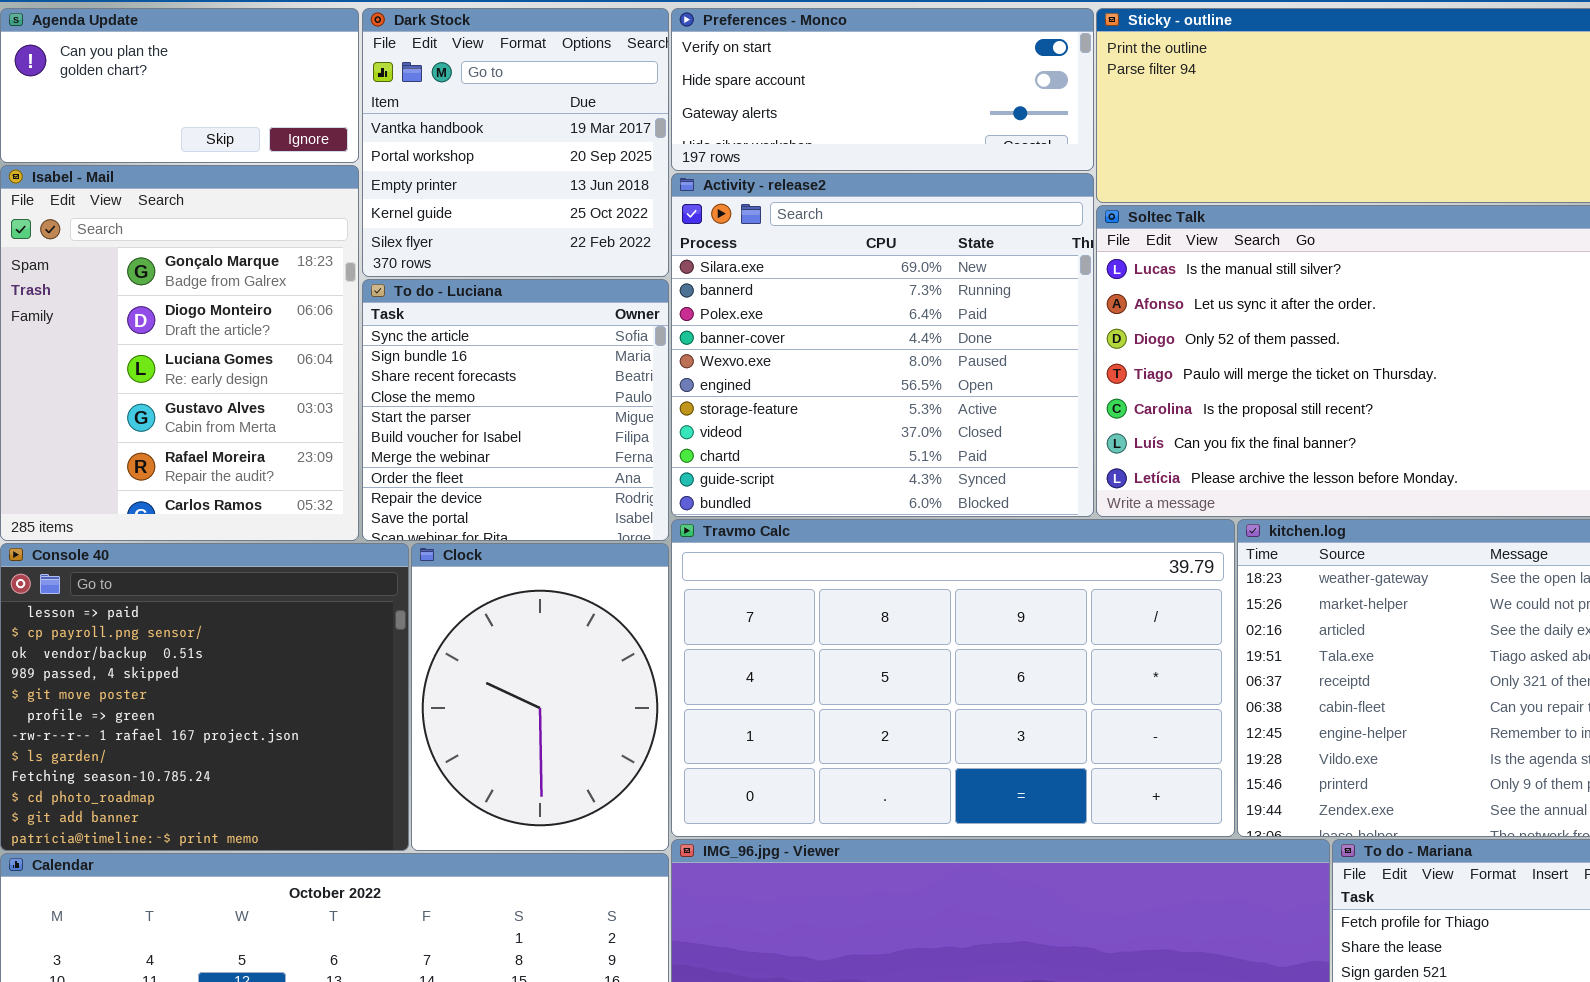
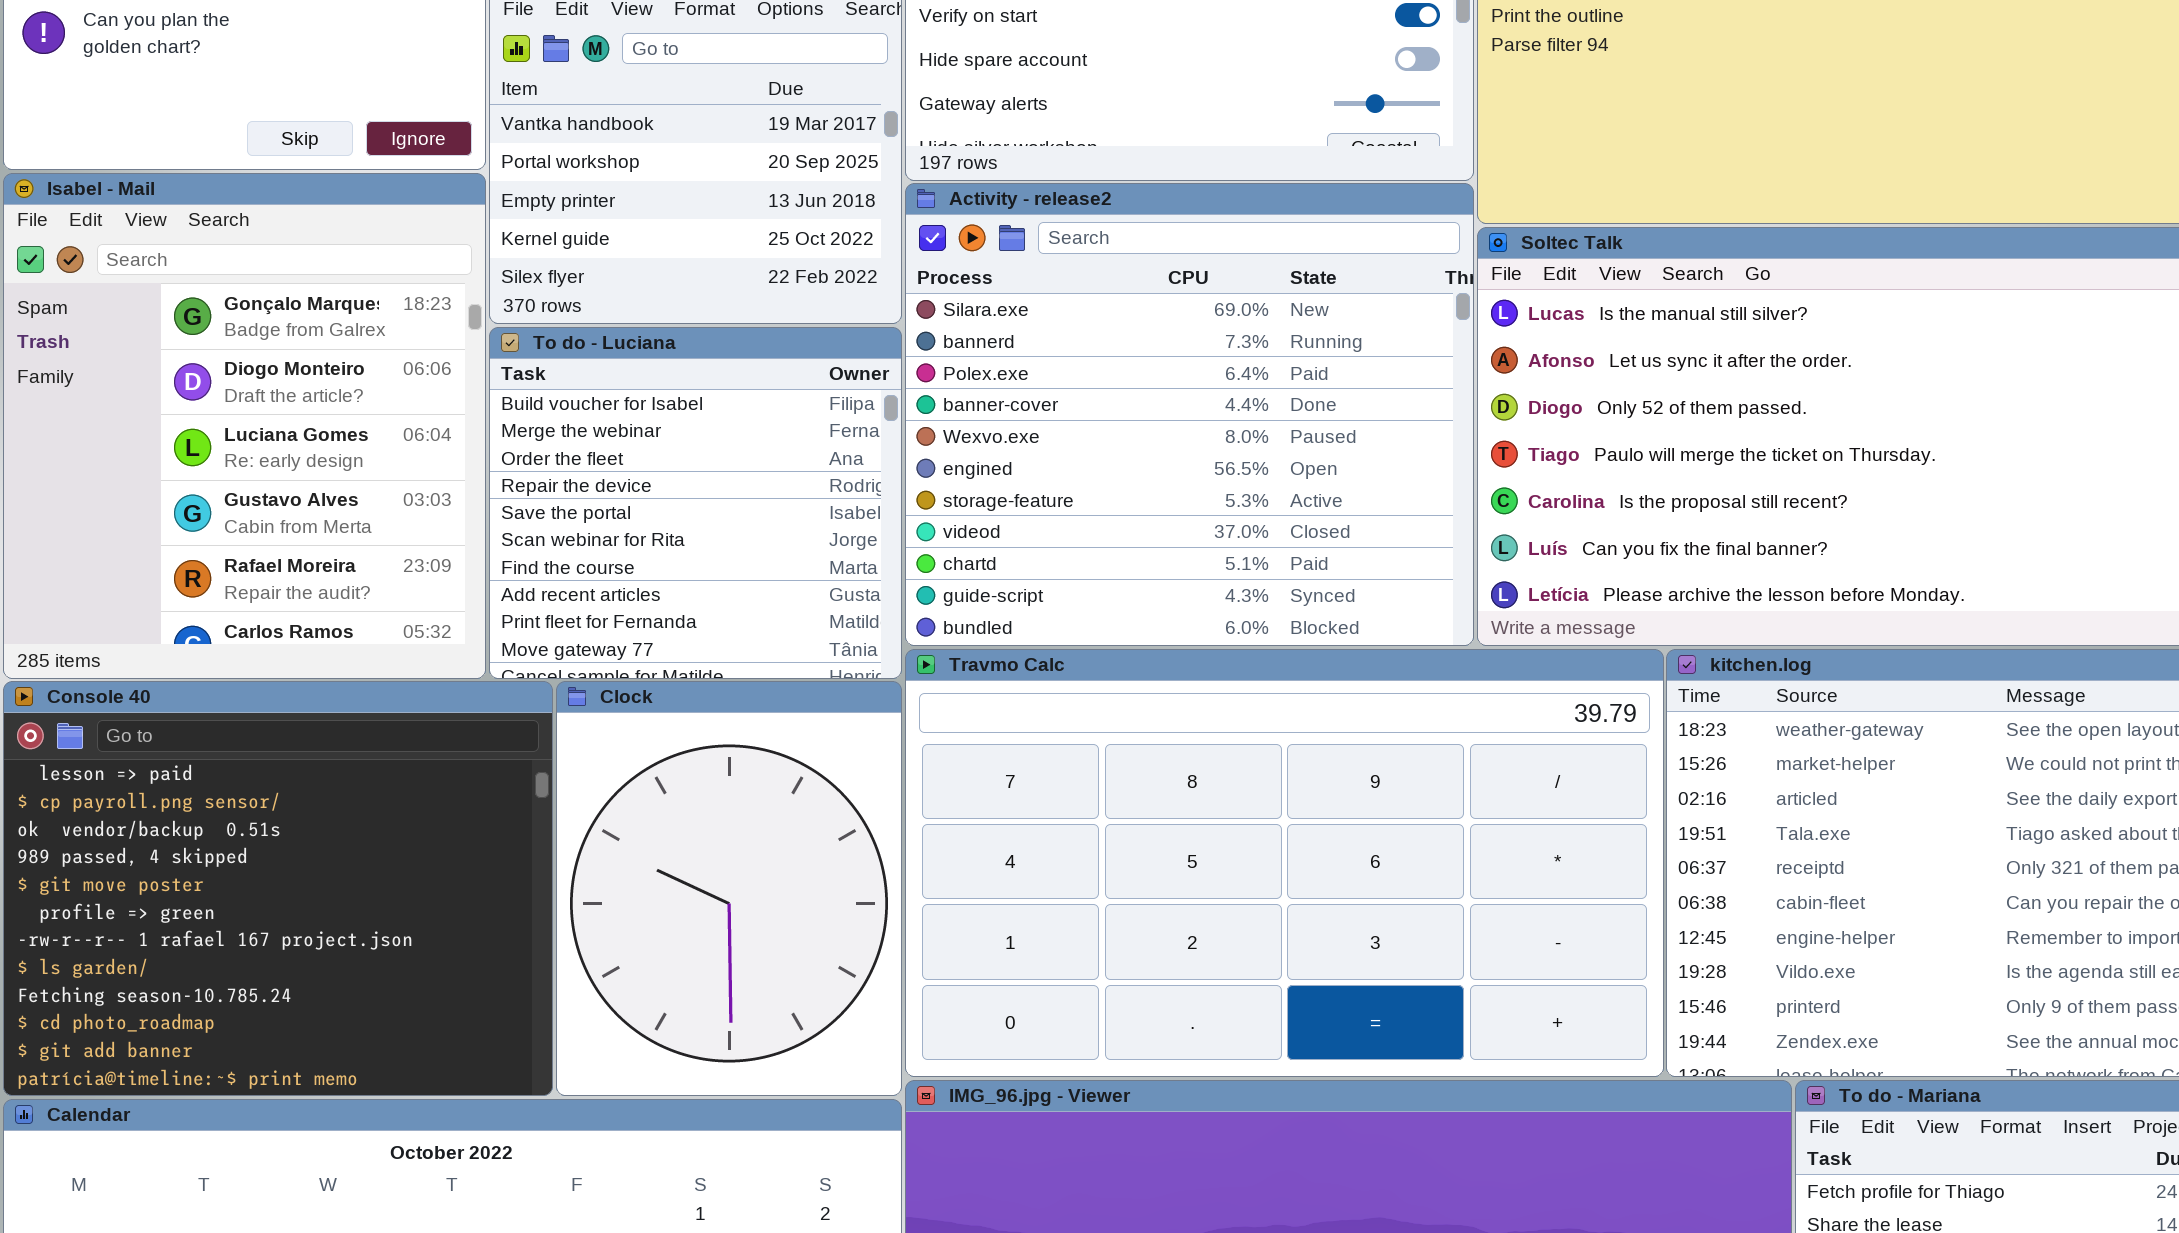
To do - Luciana: [362,279,669,541] -> [489,327,902,679], scrolled down 5 rows

